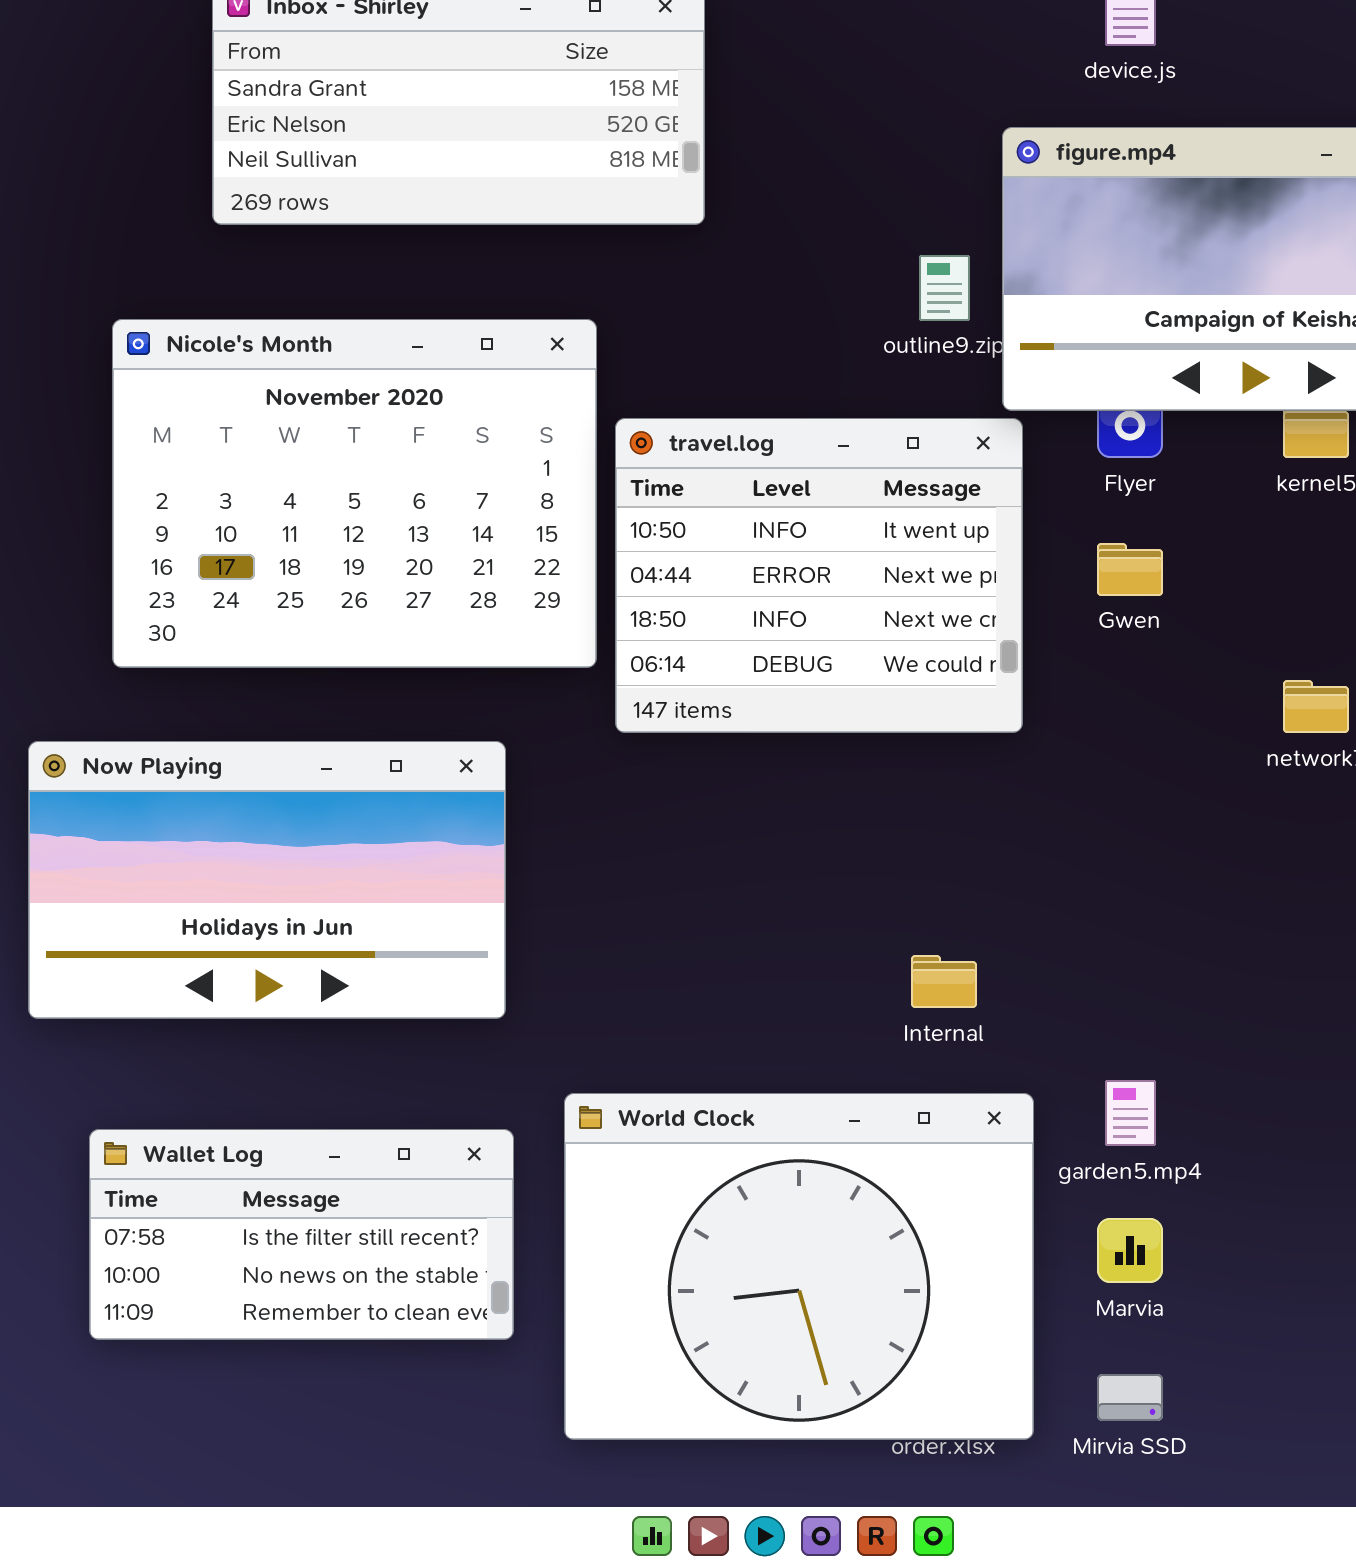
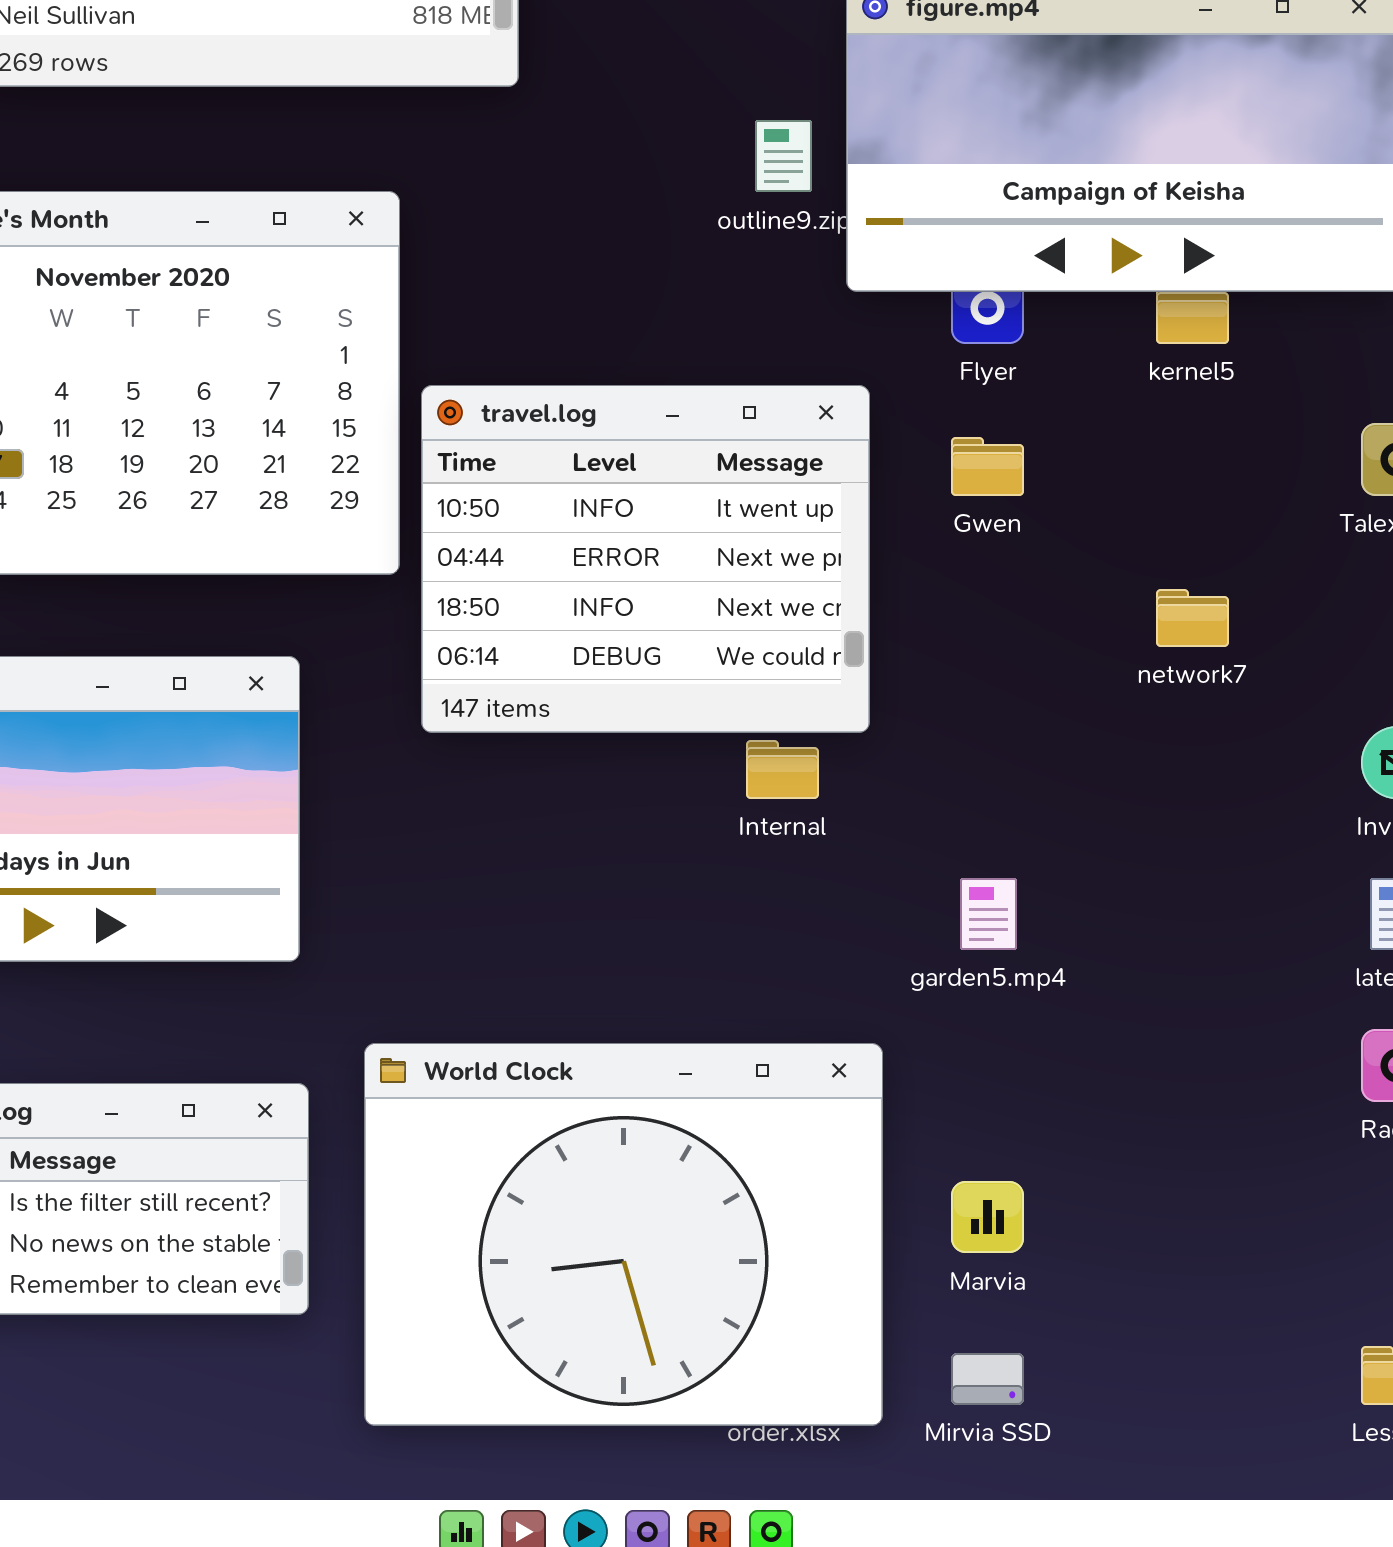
travel.log: [615,418,1023,733] -> [421,385,870,733], moved
Internal: [911,955,977,1008] -> [746,740,819,799], moved
garden5.mp4: [1105,1080,1156,1146] -> [960,878,1017,950], moved

